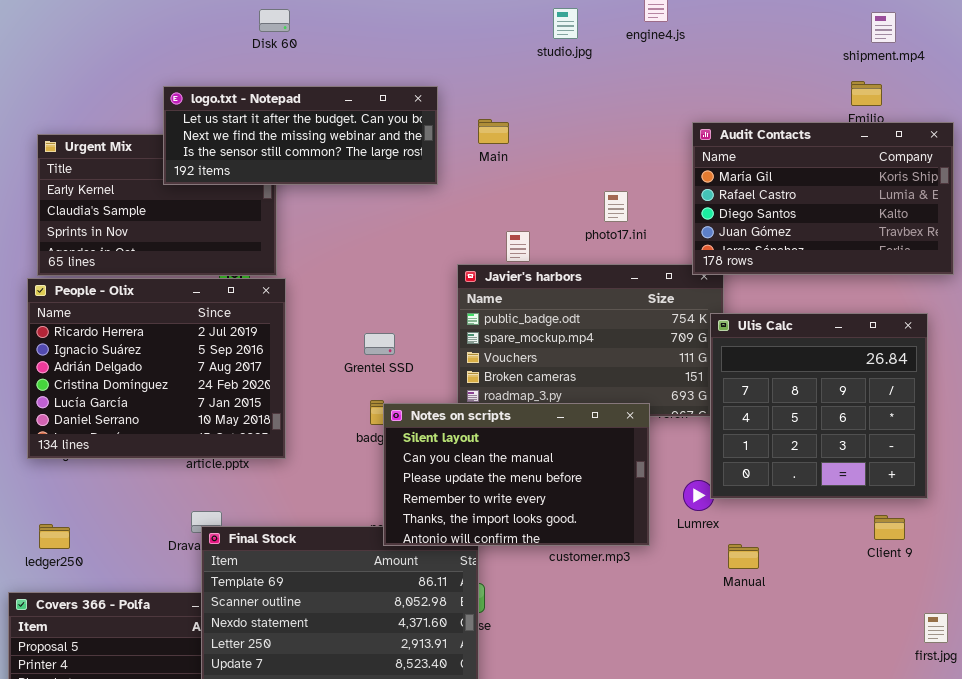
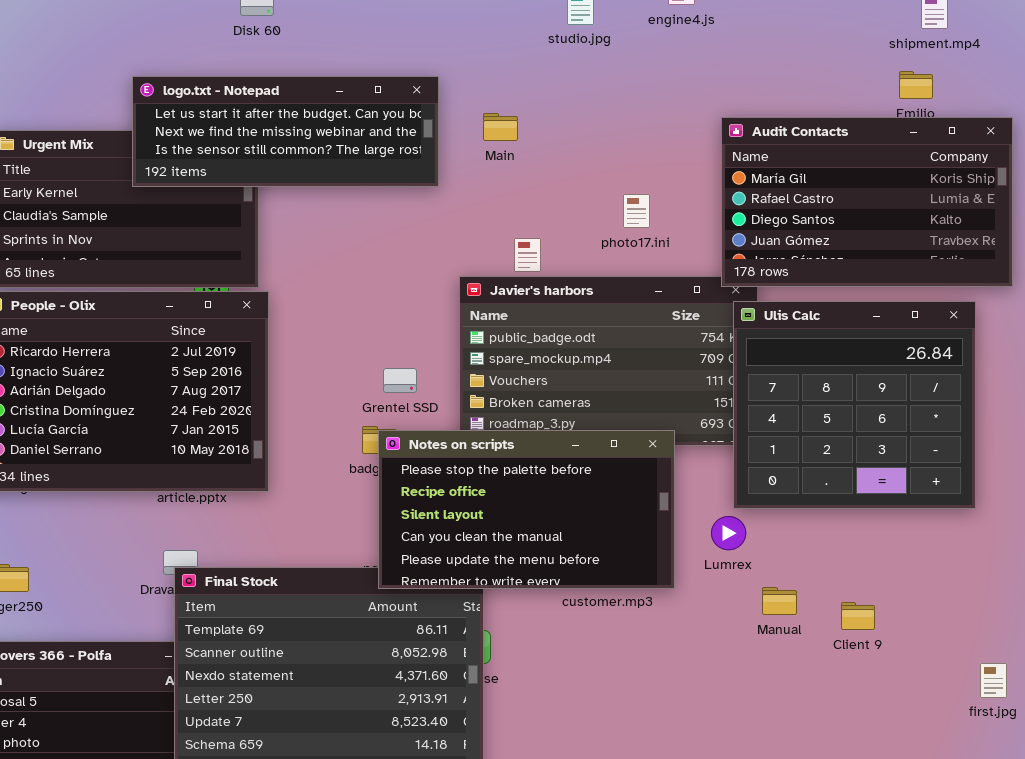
Ulis Calc: [710,313,928,499] -> [733,301,976,509], moved
Grentel SSD: [364,333,395,355] -> [383,368,417,393], moved
Notes on scripts: [383,403,650,546] -> [378,430,675,589], scrolled up 2 rows
Client 9: [874,515,905,540] -> [841,602,875,630], moved

